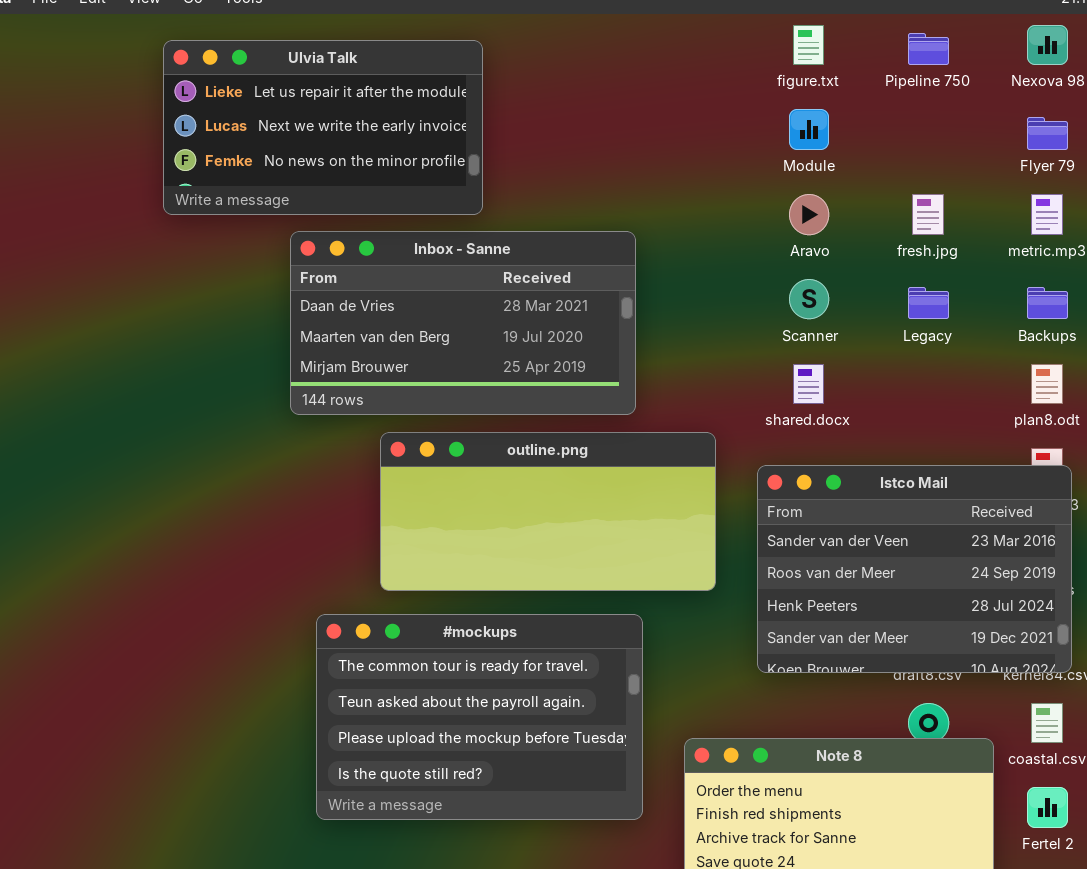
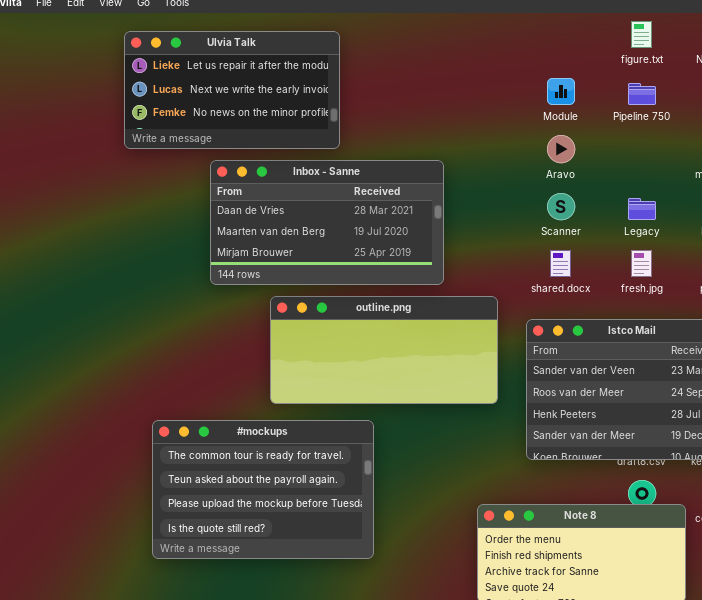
figure.txt: [793,25,824,65] -> [631,21,652,48], moved
Pipeline 750: [908,33,949,65] -> [628,83,656,105], moved
fresh.jpg: [912,194,944,235] -> [631,250,652,277], moved
#mockups: [316,614,643,820] -> [152,420,374,559], moved

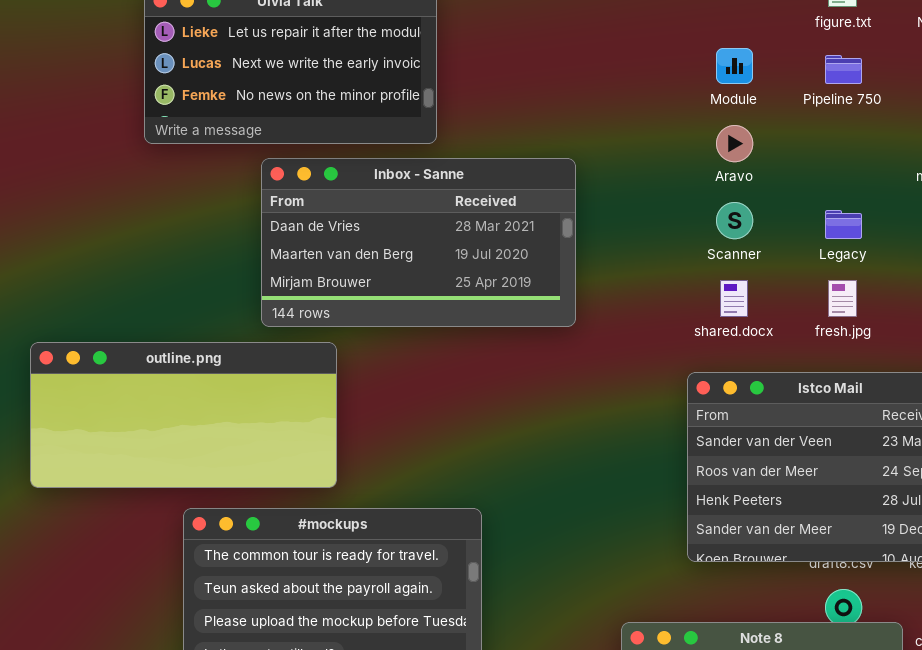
outline.png: [270,296,498,404] -> [30,342,337,488], moved

